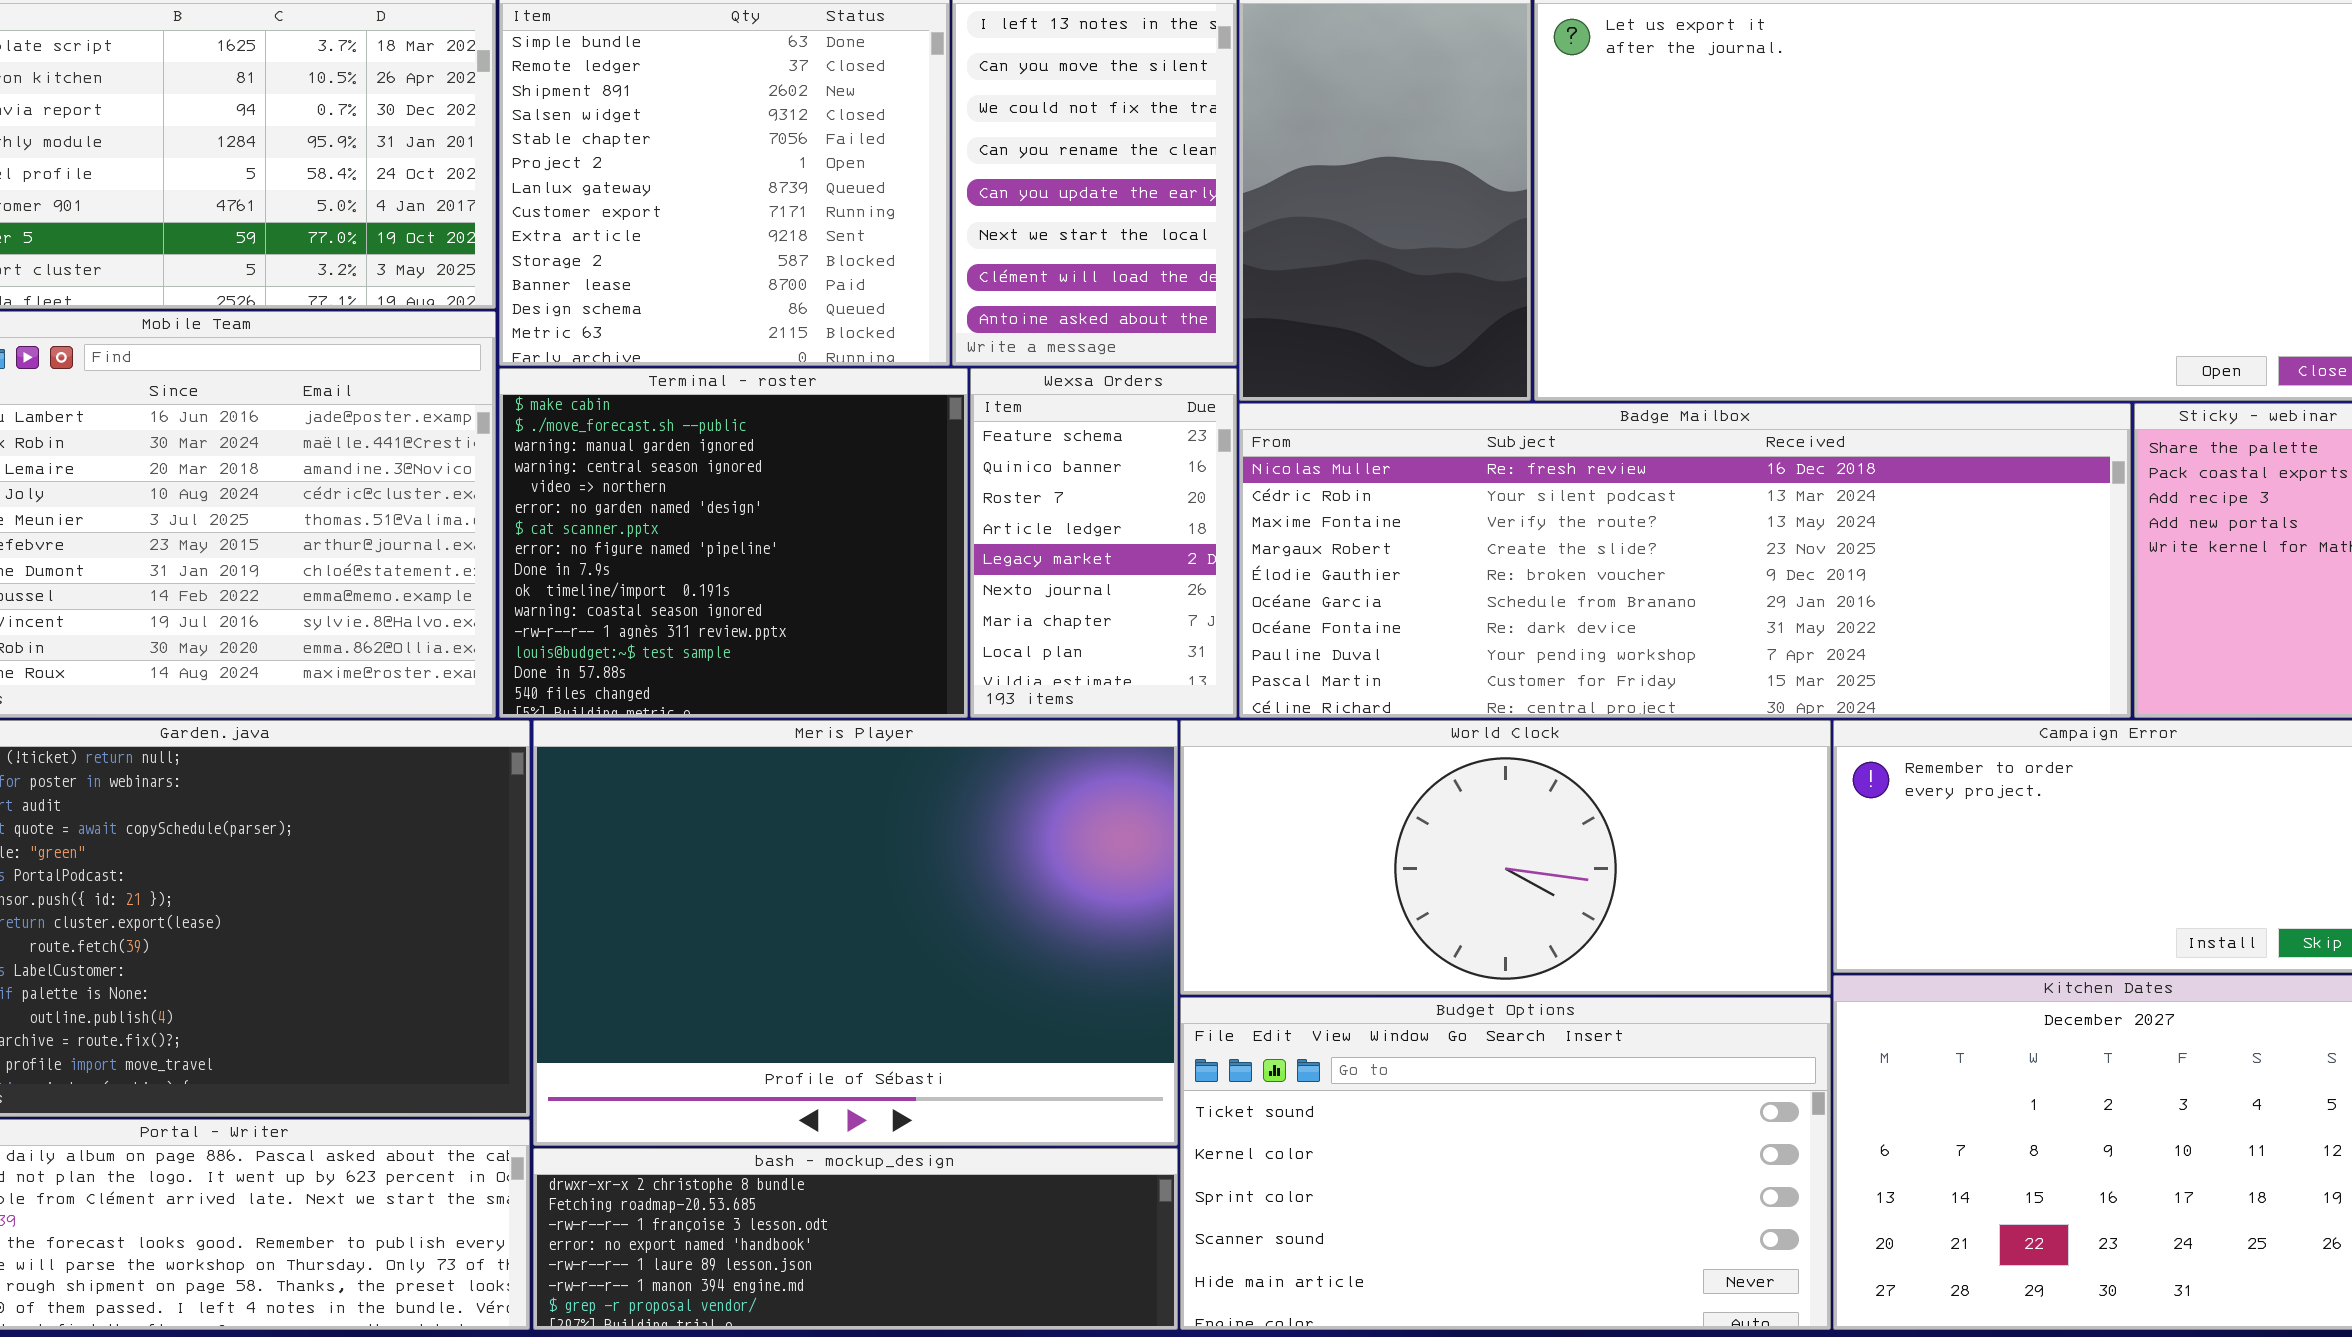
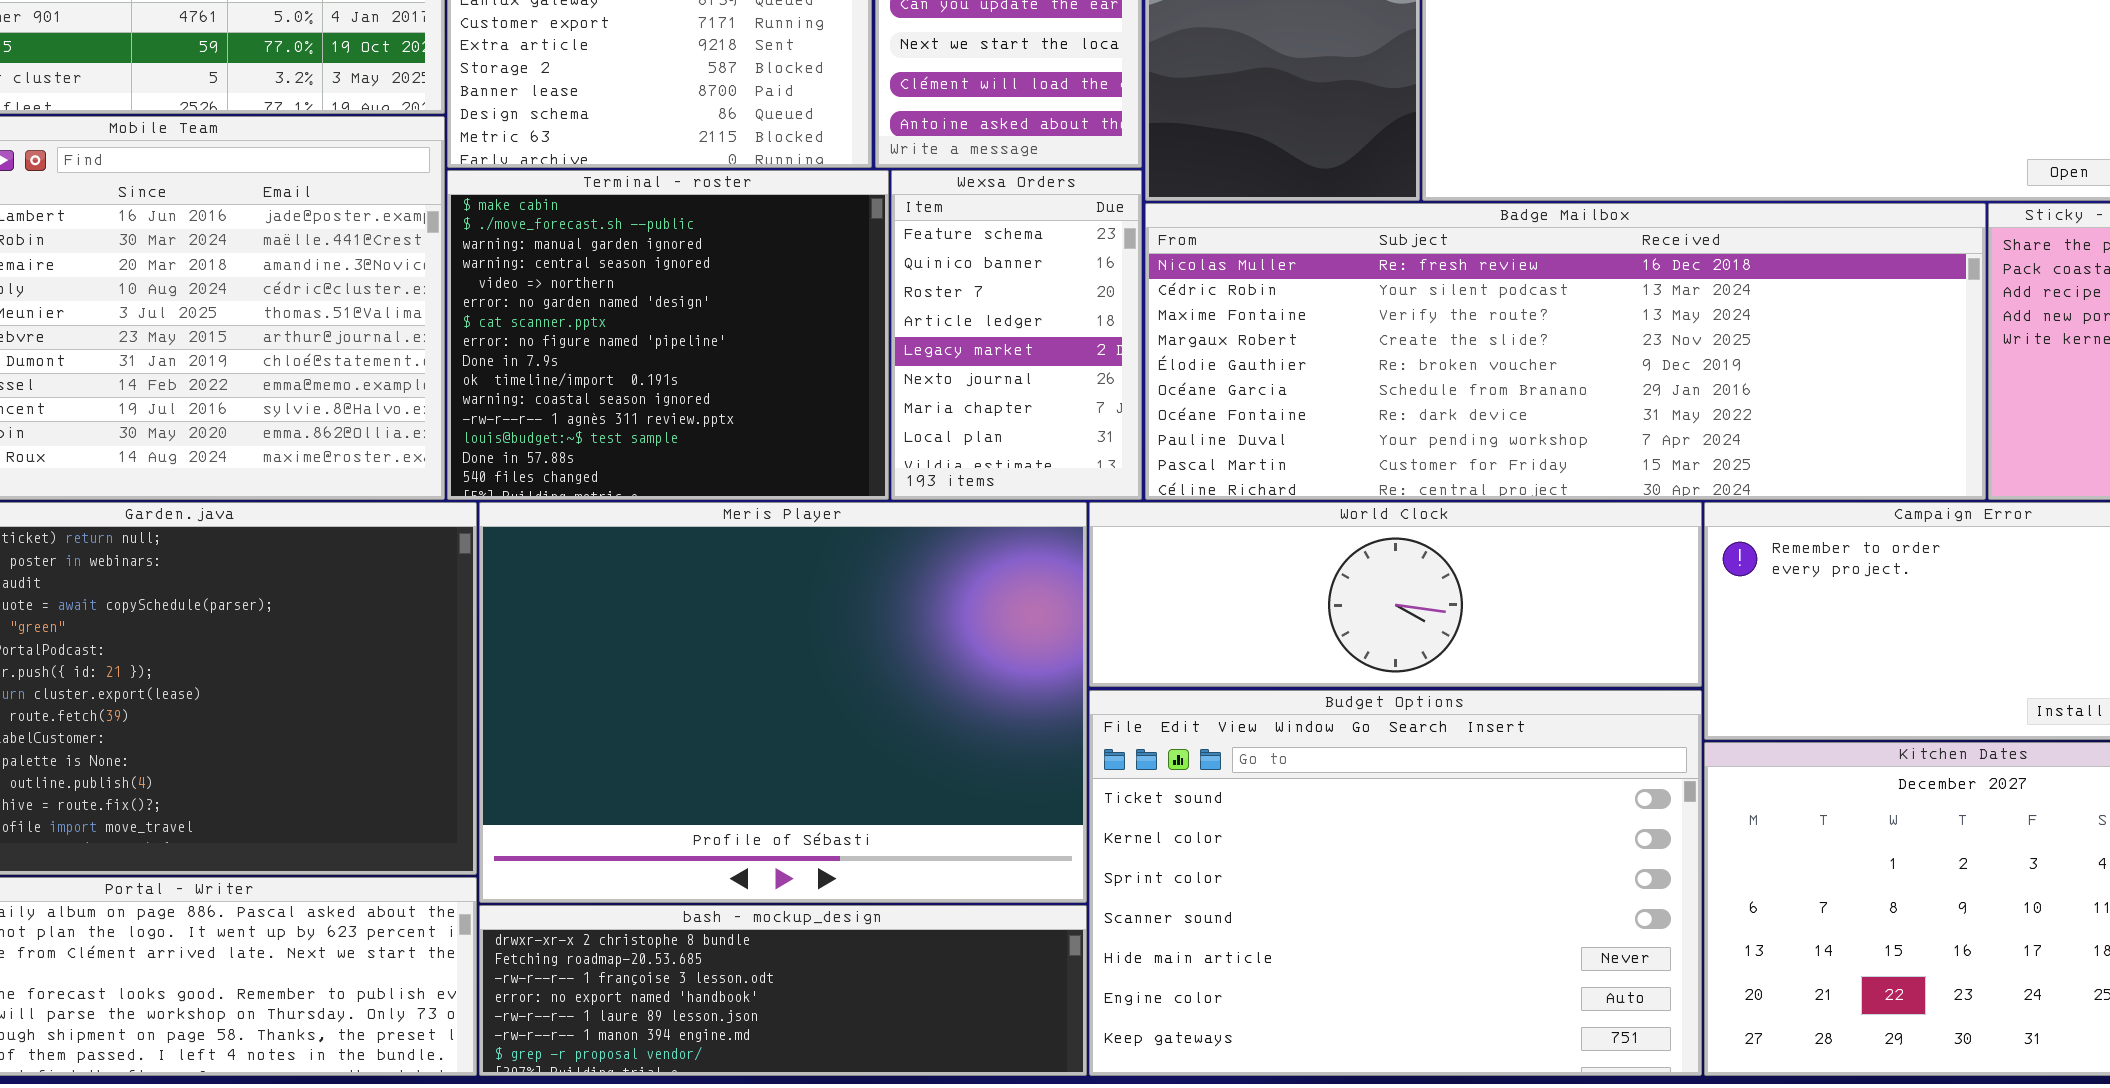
World Clock: [1180,720,1831,995] -> [1089,502,1702,687], resized
Budget Options: [1180,997,1831,1330] -> [1089,690,1702,1076], resized

